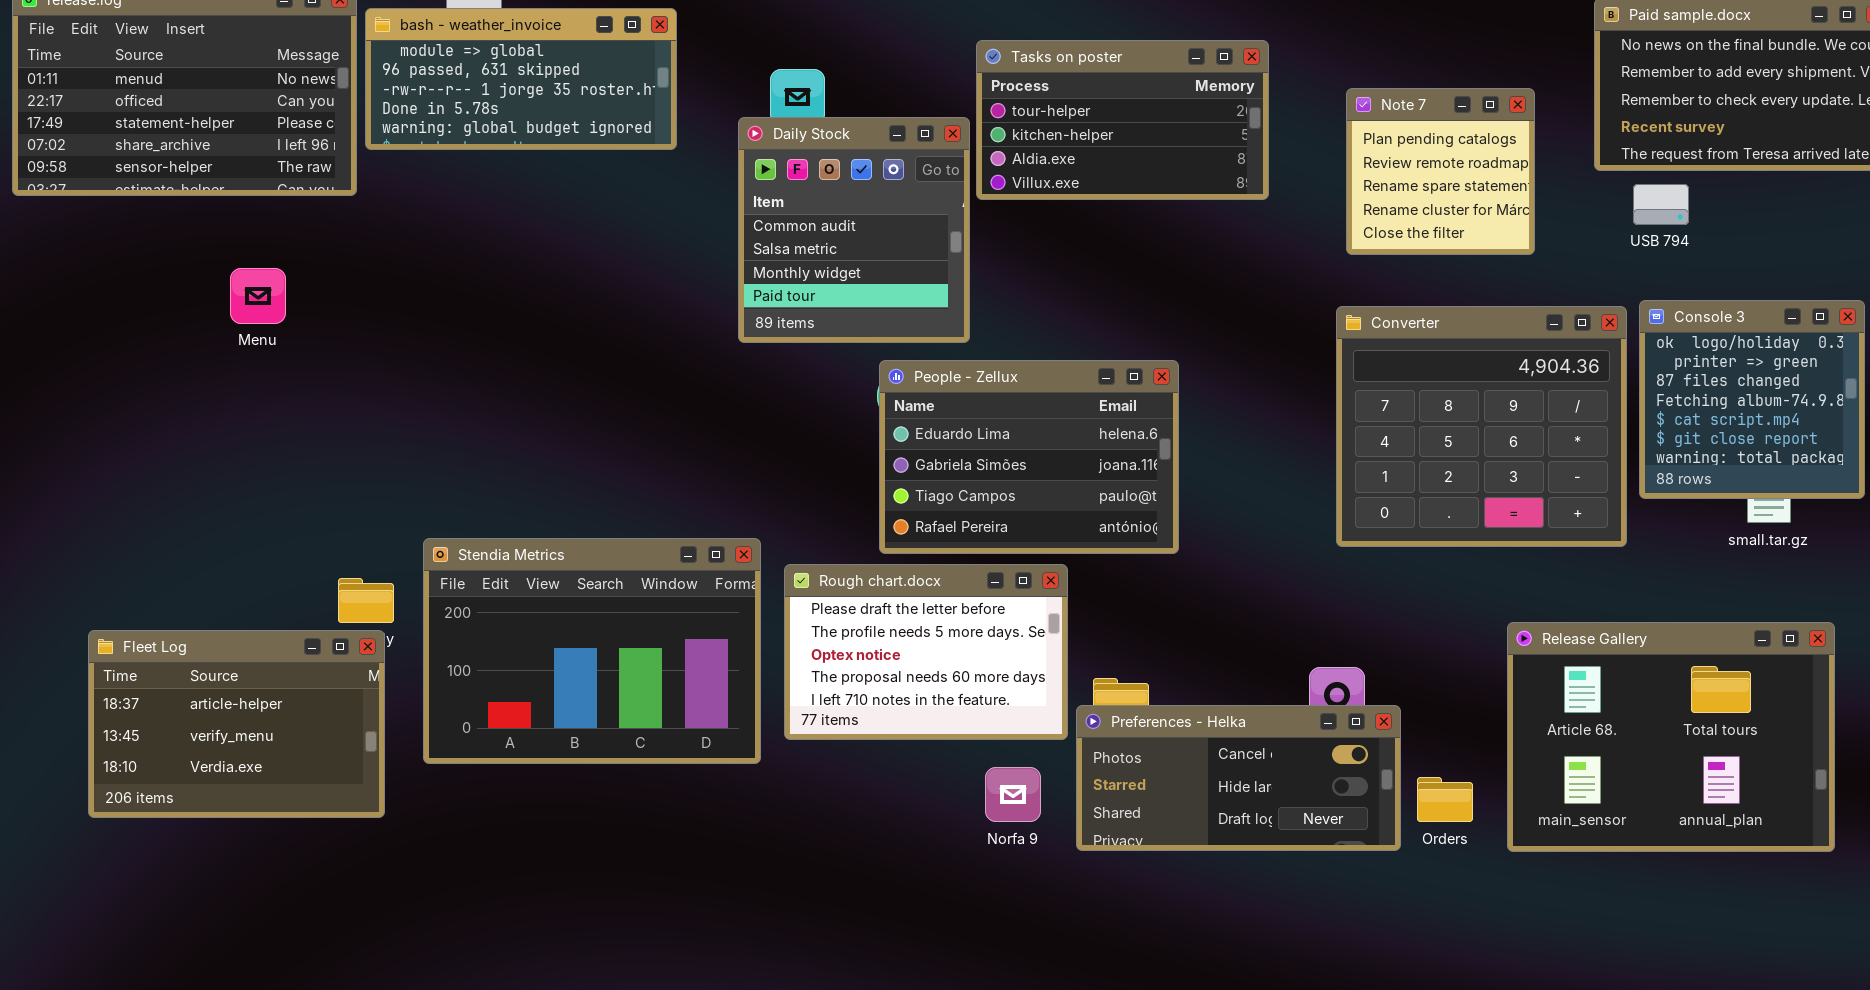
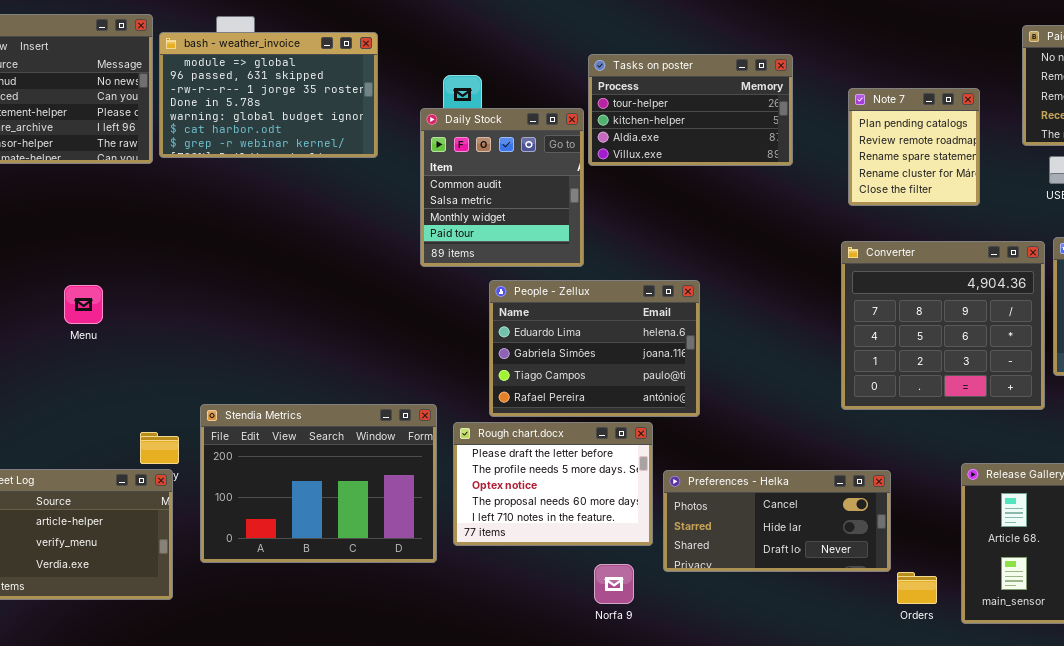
bash - weather_invoice: [365,8,677,150] -> [159,32,378,158], resized
Menu: [230,268,286,324] -> [64,285,103,324], moved
People - Zellux: [879,360,1179,554] -> [489,280,700,417], moved
Preferences - Helka: [1076,705,1401,851] -> [663,470,891,572], moved

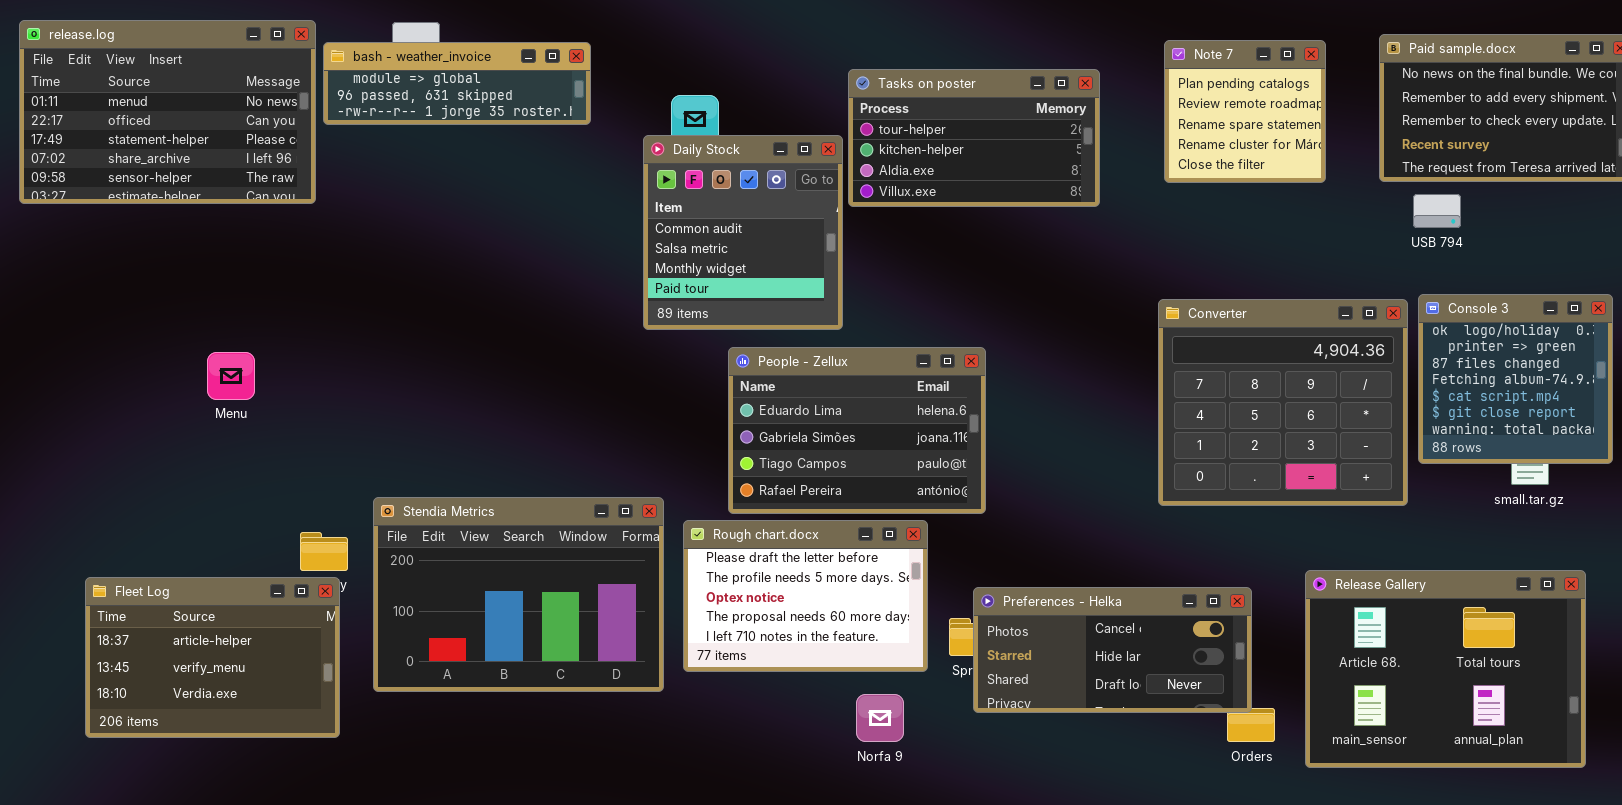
bash - weather_invoice: [159,32,378,158] -> [323,42,591,125], resized
Note 7: [848,88,980,206] -> [1164,40,1326,183], moved
Preferences - Helka: [663,470,891,572] -> [973,587,1252,713], moved

